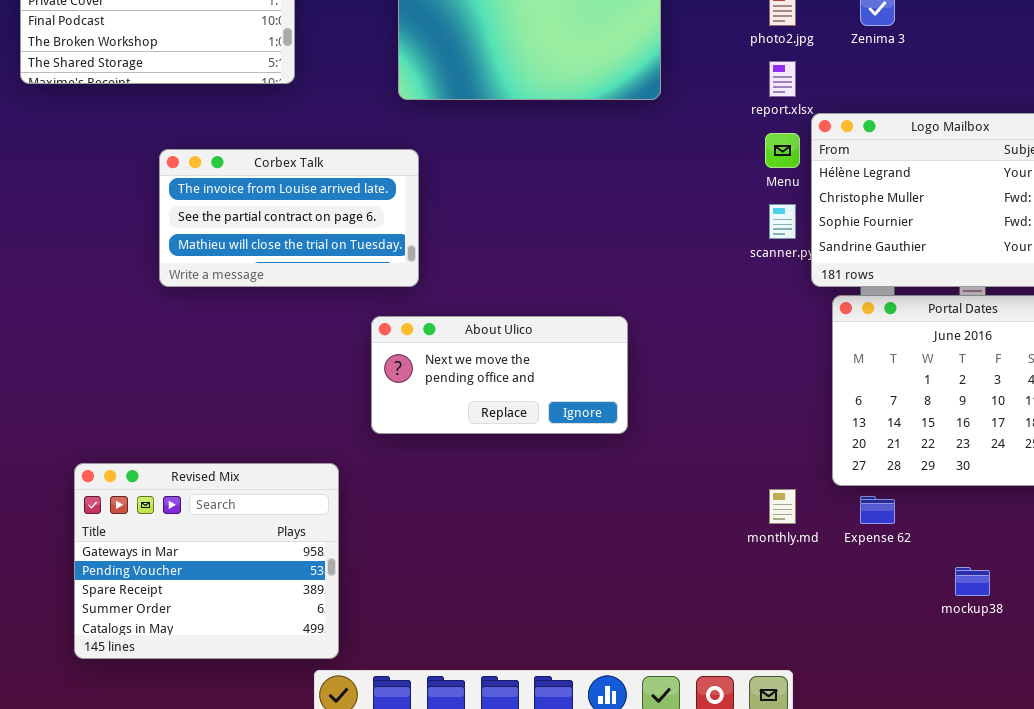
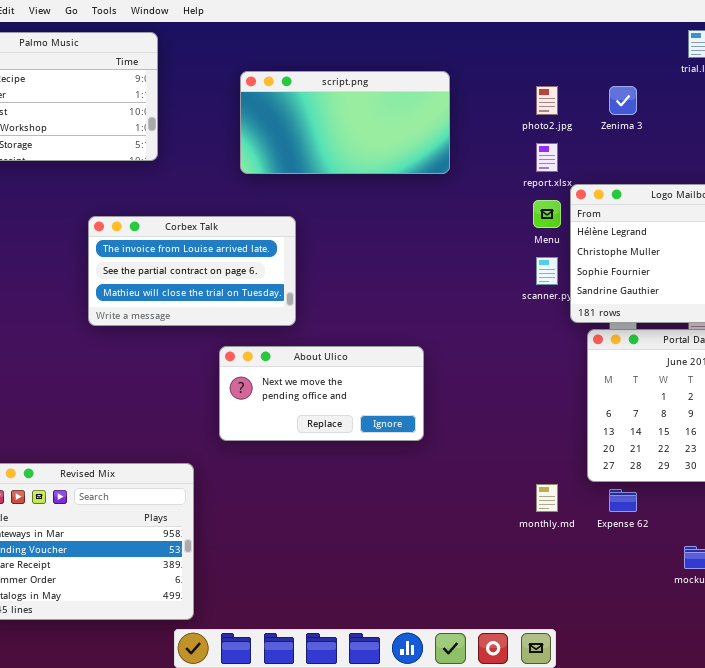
Corbex Talk: [159,149,419,287] -> [88,216,296,326], moved

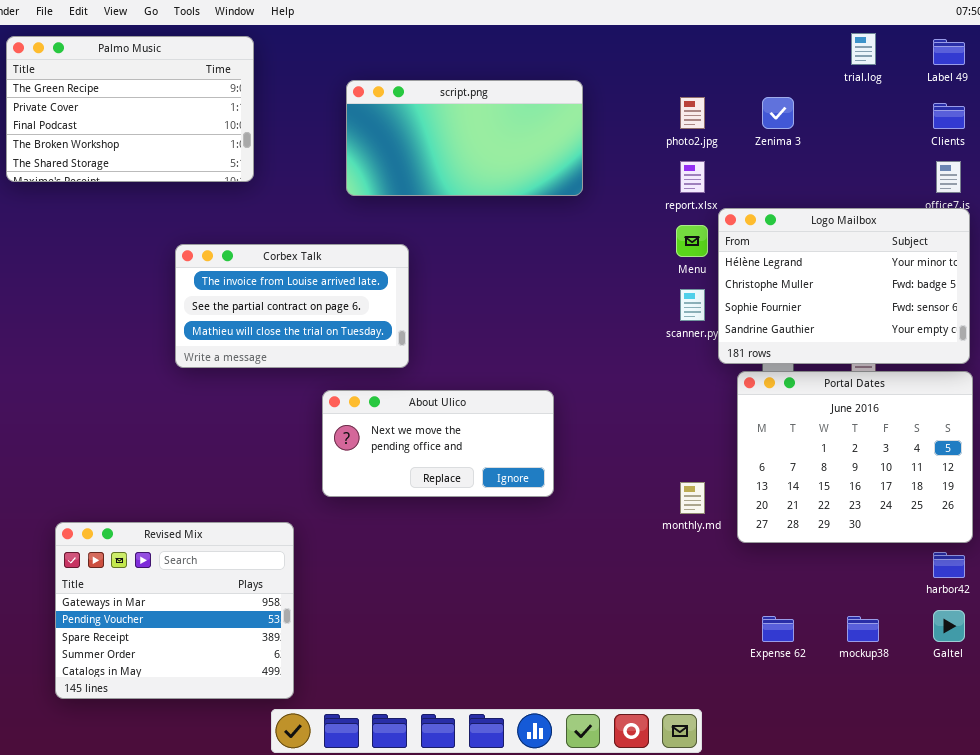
monthly.md: [536,484,558,512] -> [680,482,705,514], moved
Expense 62: [609,489,637,512] -> [762,616,794,642], moved

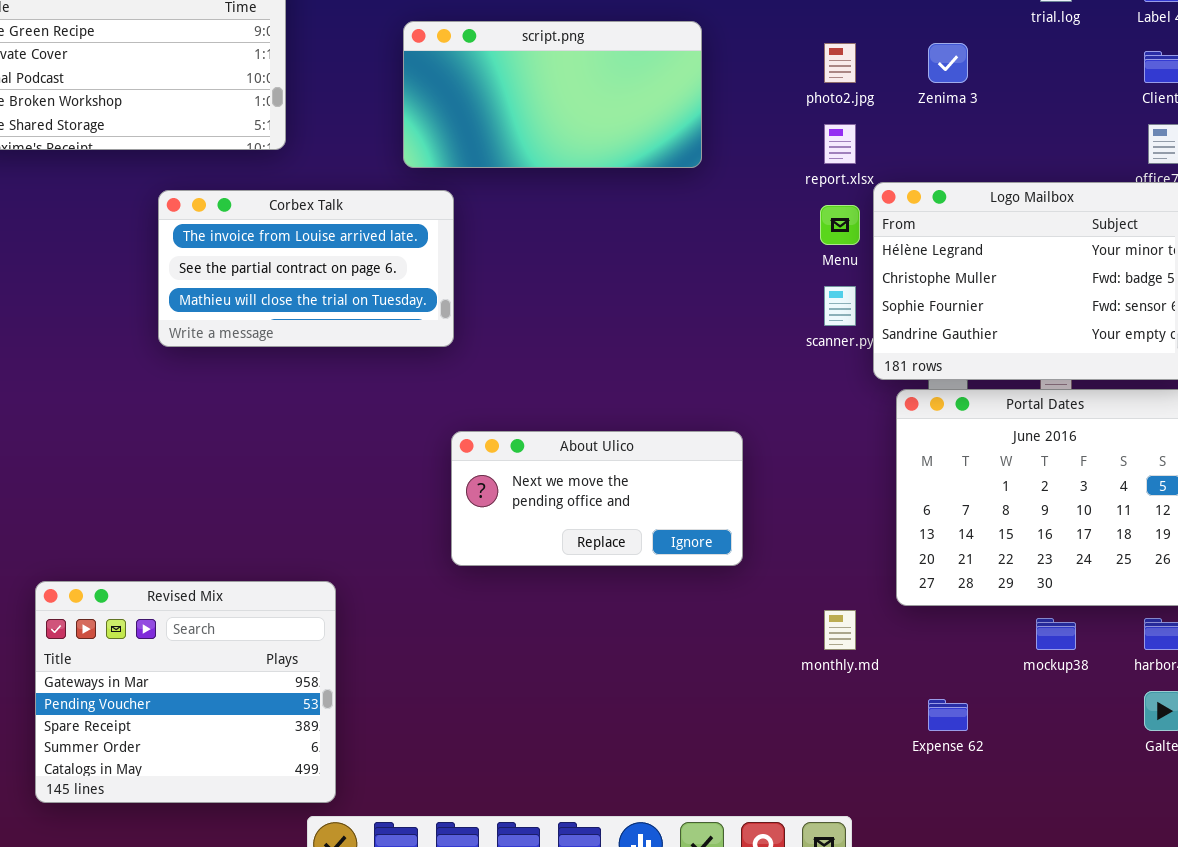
Corbex Talk: [175,244,409,368] -> [158,190,454,347], moved
About Ulico: [322,390,554,497] -> [451,431,743,566], moved
monthly.md: [680,482,705,514] -> [824,610,856,650], moved
mockup38: [847,616,879,642] -> [1036,618,1076,650], moved

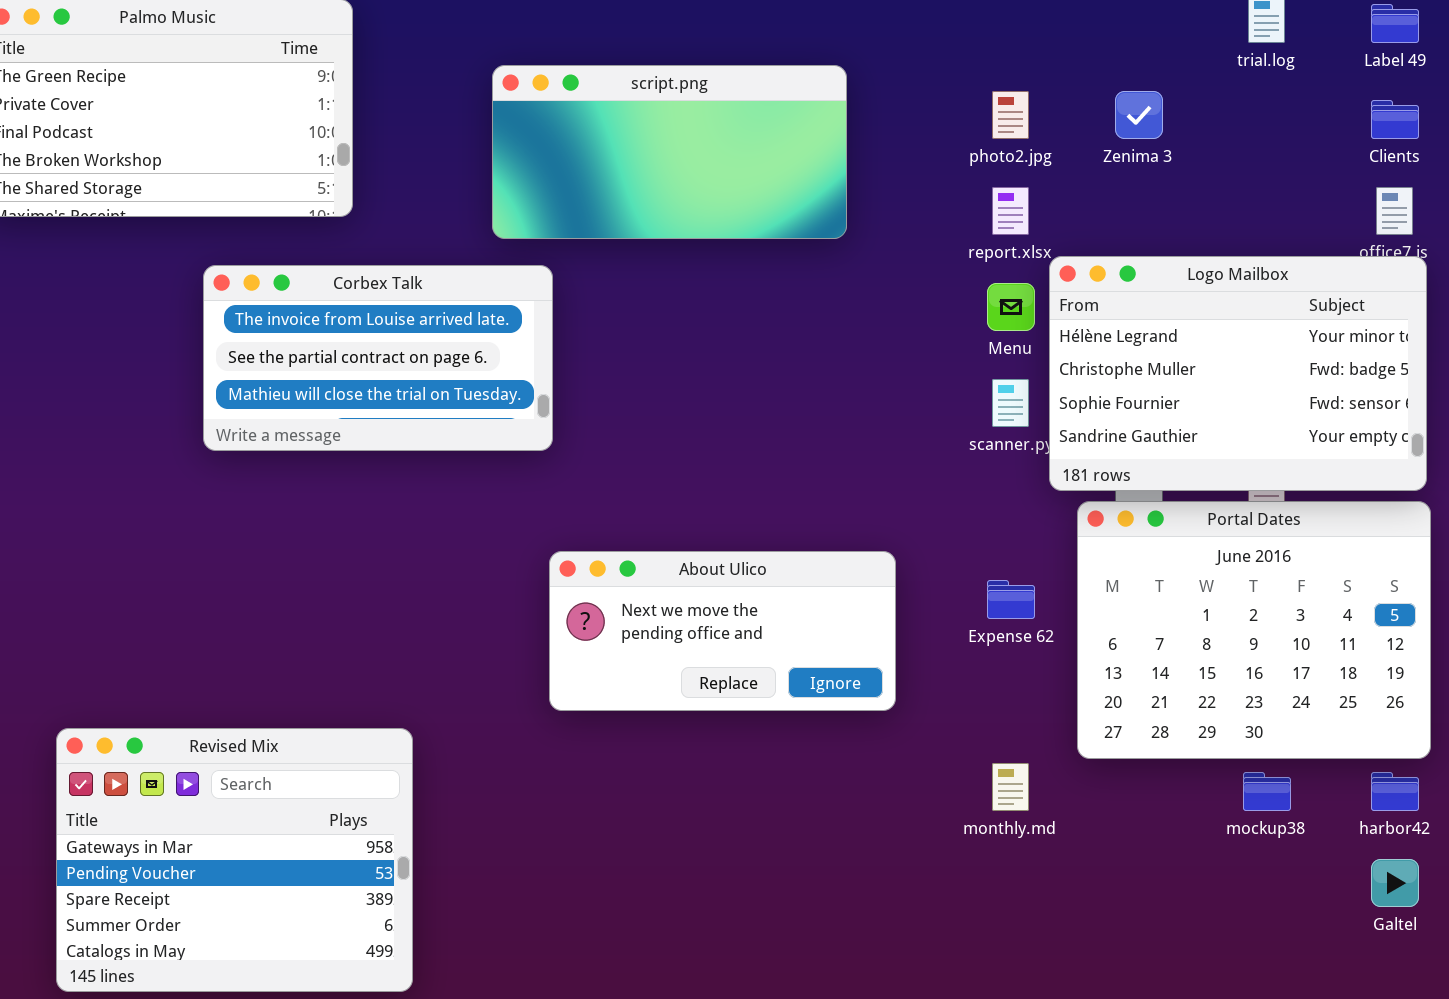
Expense 62: [928,699,968,731] -> [987,580,1035,619], moved

